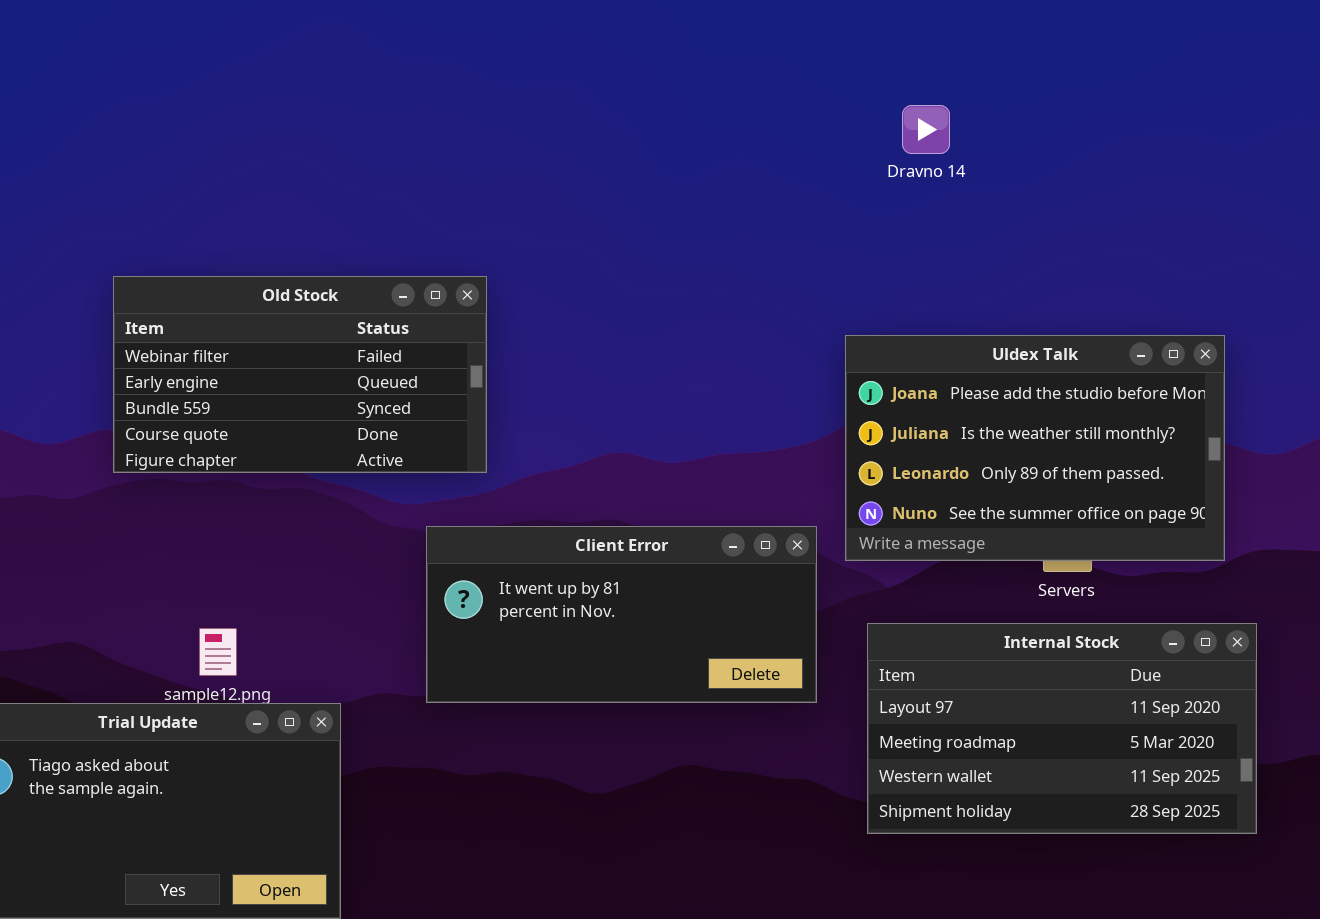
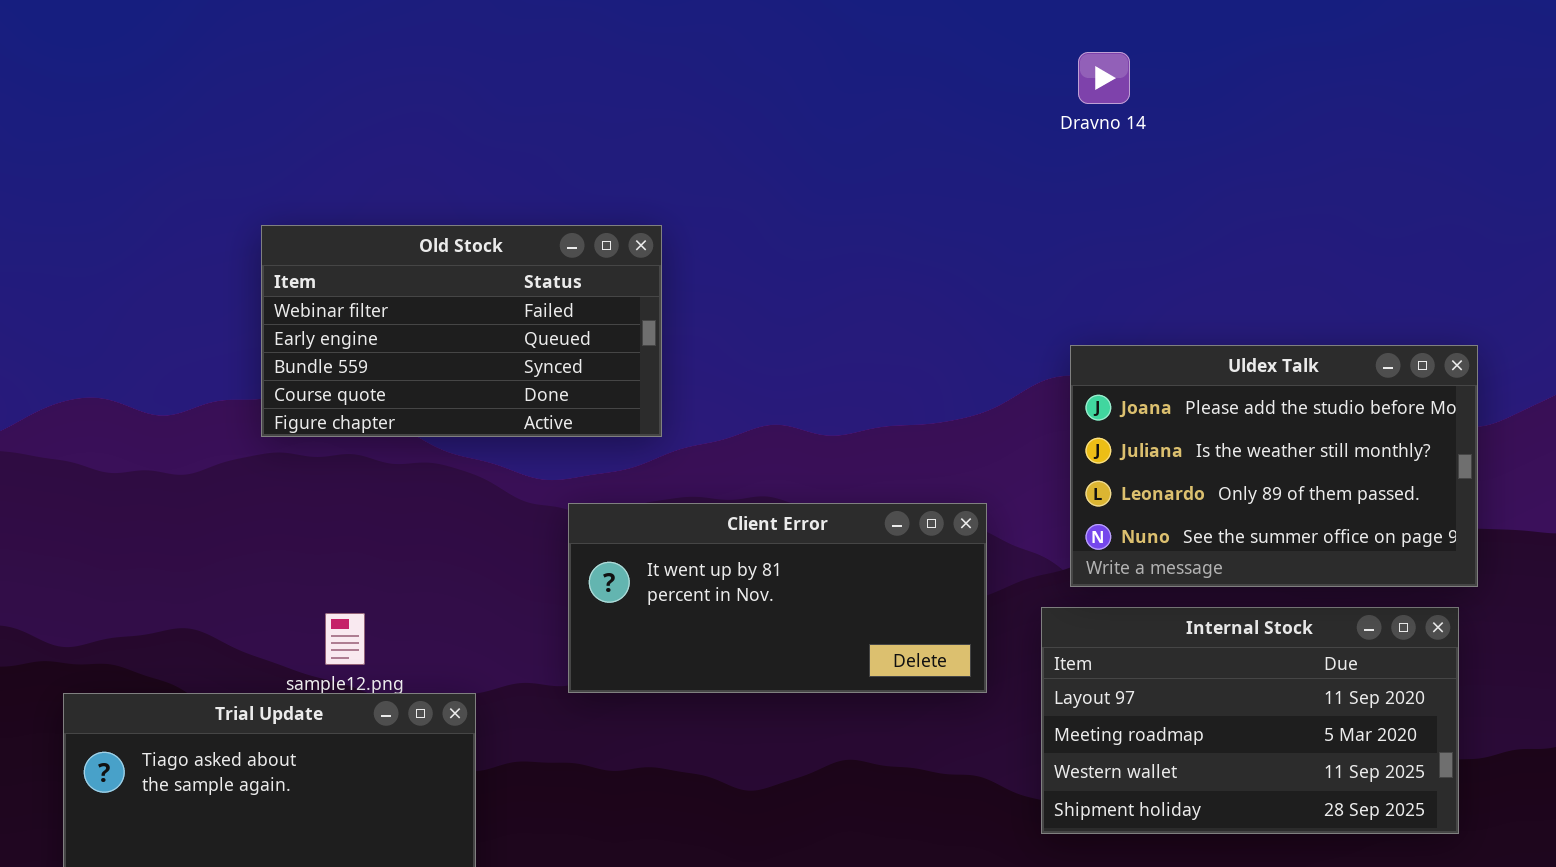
Old Stock: [113,276,487,473] -> [261,225,662,437], moved
Uldex Talk: [845,335,1225,561] -> [1070,345,1478,587], moved

